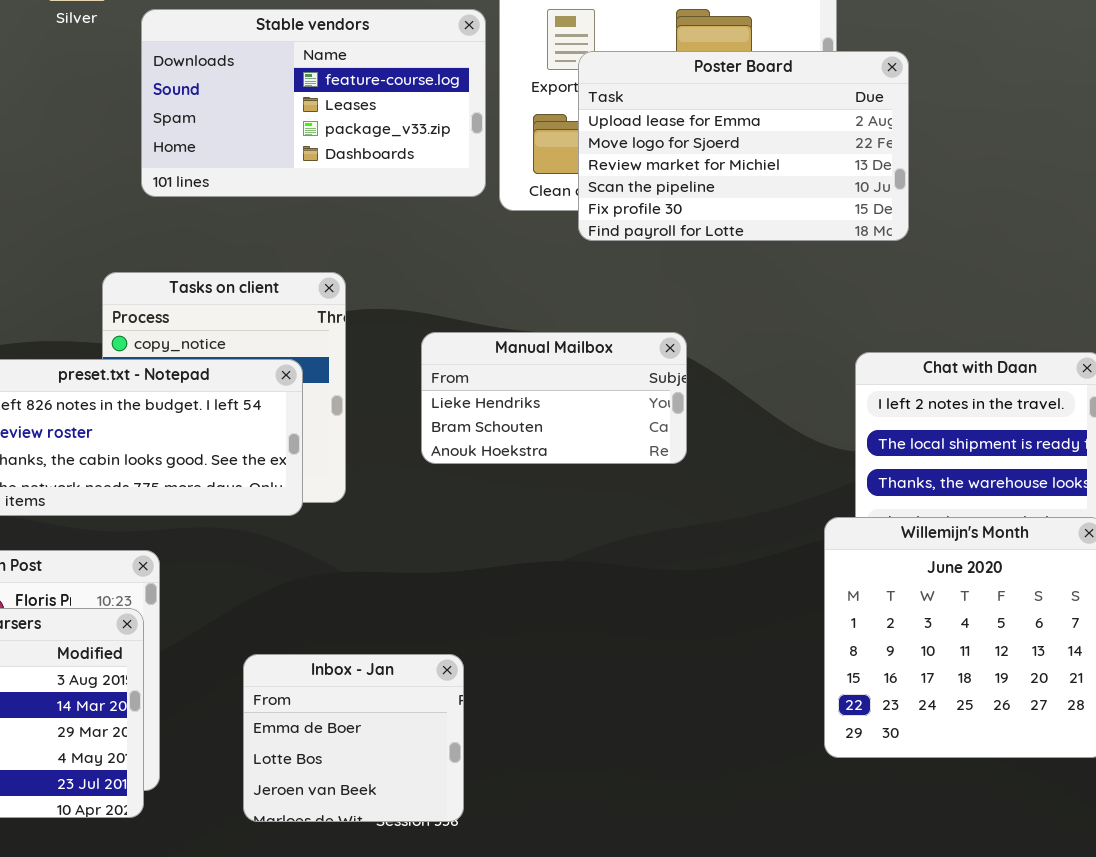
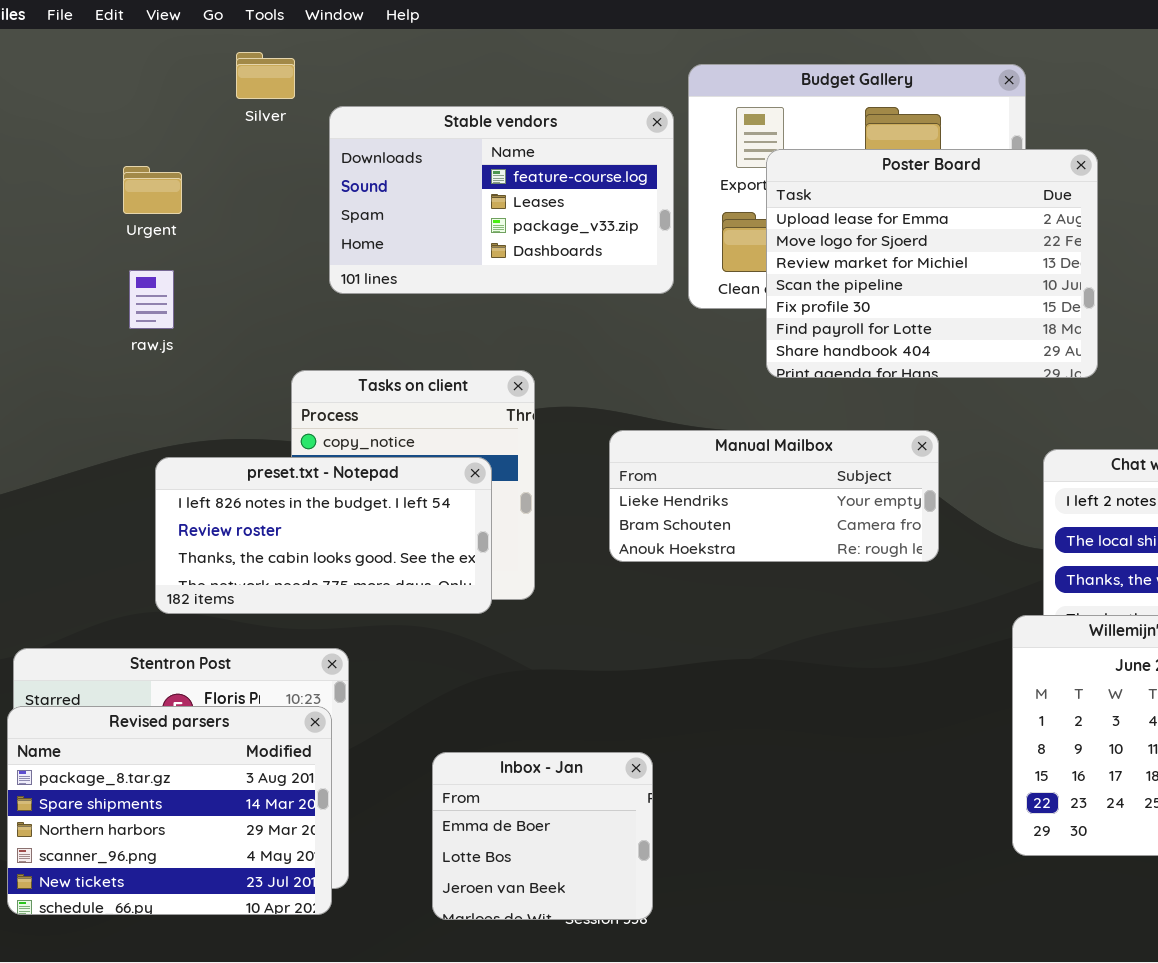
Poster Board: [578,51,909,241] -> [766,149,1098,378], resized
Manual Mailbox: [421,332,687,464] -> [609,430,939,562], resized

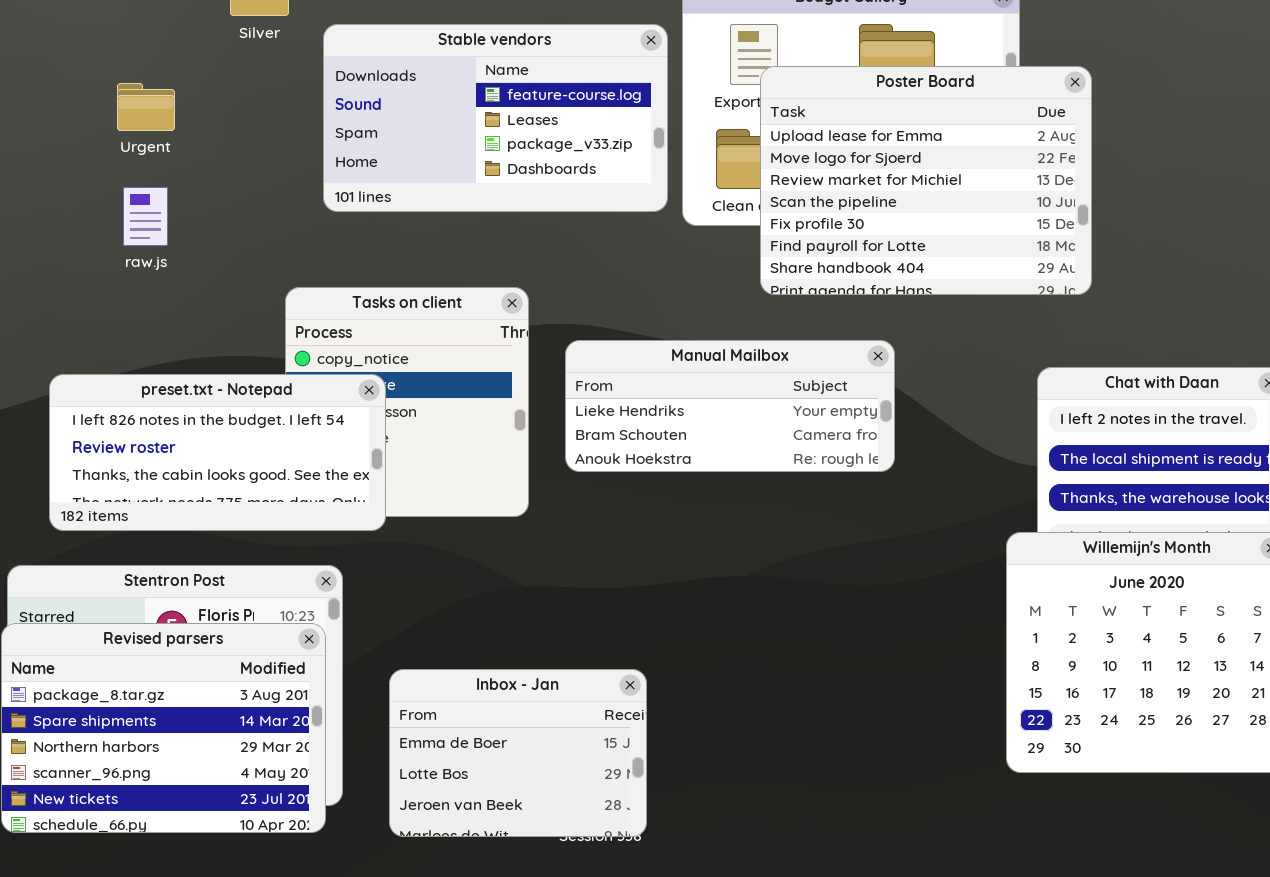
Manual Mailbox: [609,430,939,562] -> [565,340,895,472], moved
preset.txt - Notepad: [155,457,492,614] -> [49,374,386,531], moved
Inbox - Jan: [432,752,653,920] -> [389,669,647,837], resized

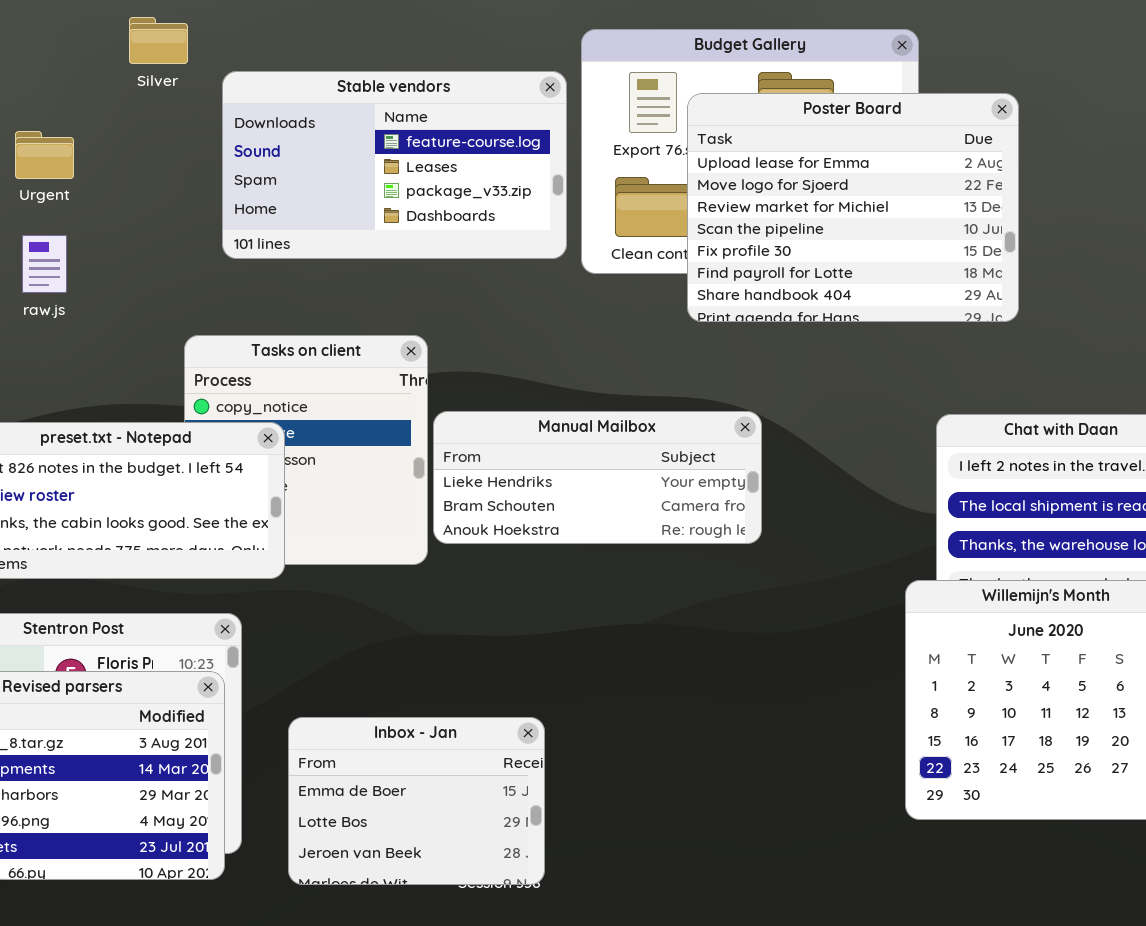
Poster Board: [760,66,1092,295] -> [687,93,1019,322], moved
Manual Mailbox: [565,340,895,472] -> [433,411,762,544], moved

